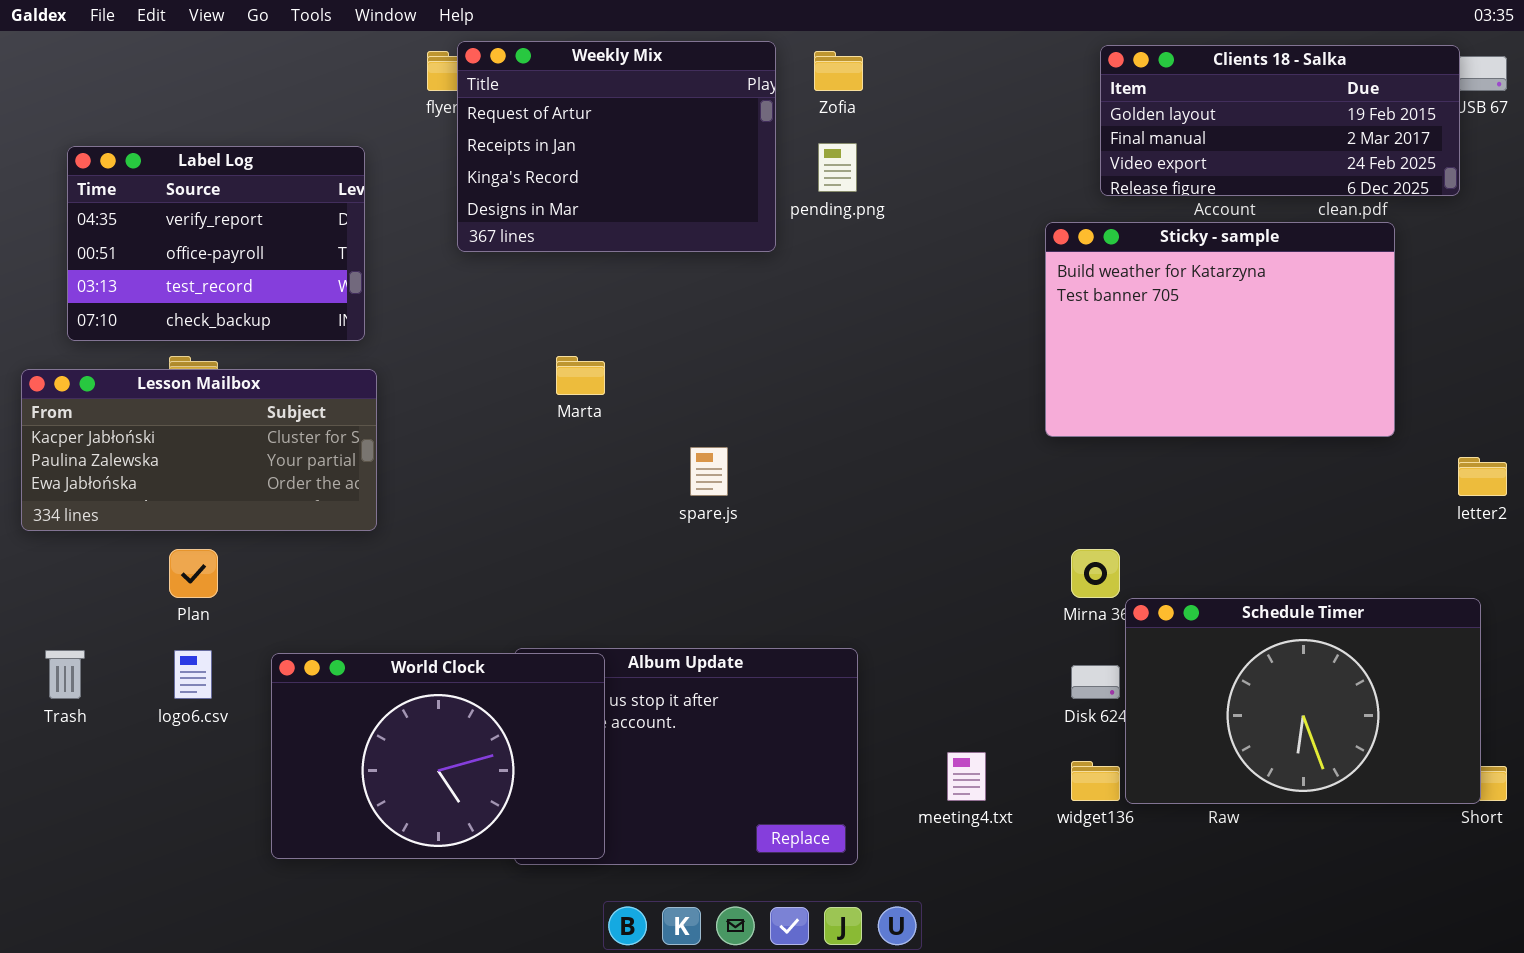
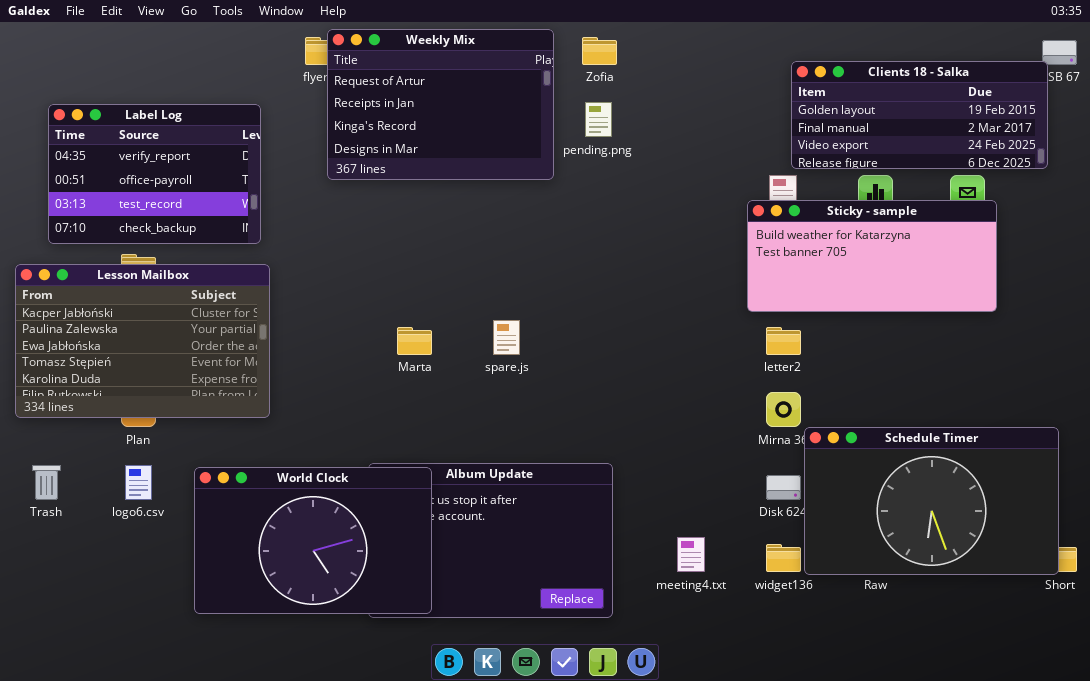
Clients 18 - Salka: [1100,45,1460,196] -> [791,61,1048,169], moved
Sticky - sample: [1045,222,1395,437] -> [747,200,997,312], resized
Marta: [556,356,605,395] -> [397,327,432,355], moved
Lesson Mailbox: [21,369,377,531] -> [15,264,270,418], resized
letter2: [1458,457,1507,496] -> [766,327,801,355], moved

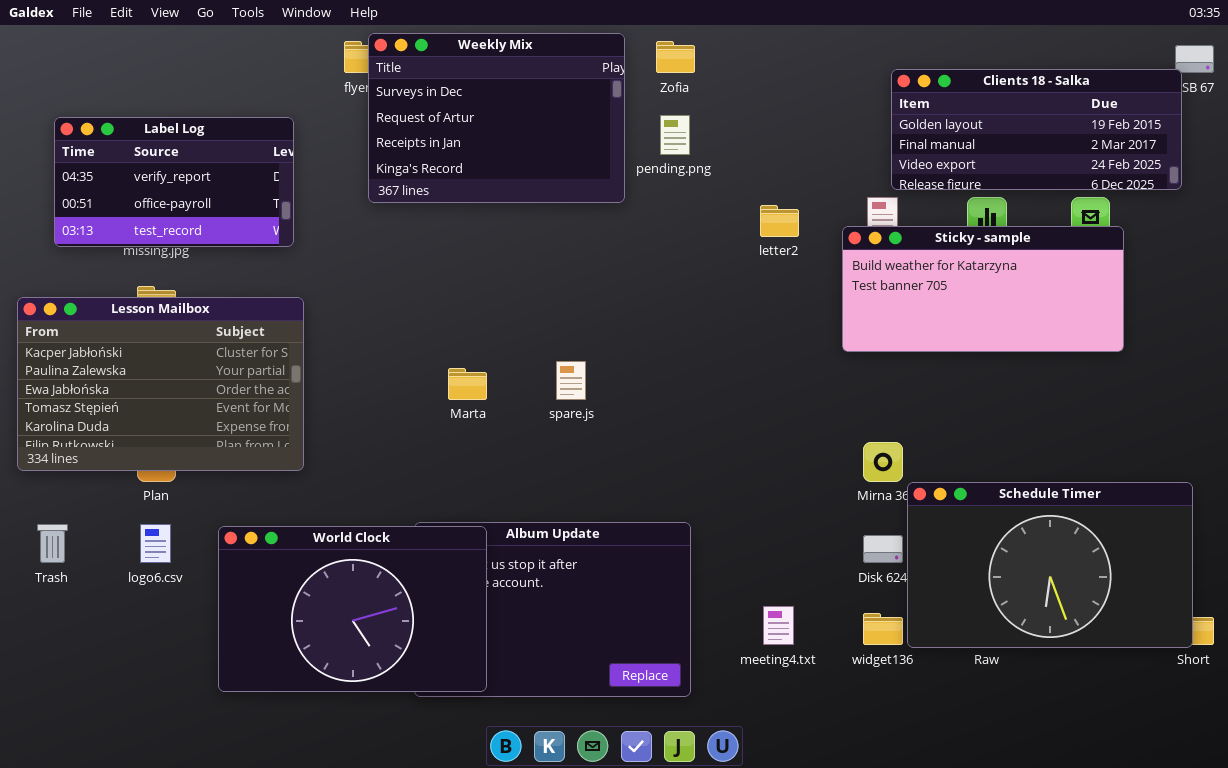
Weekly Mix: [327,29,554,180] -> [368,33,625,203], scrolled up 1 row
Label Log: [48,104,261,244] -> [54,117,294,247], resized
letter2: [766,327,801,355] -> [760,205,799,237], moved

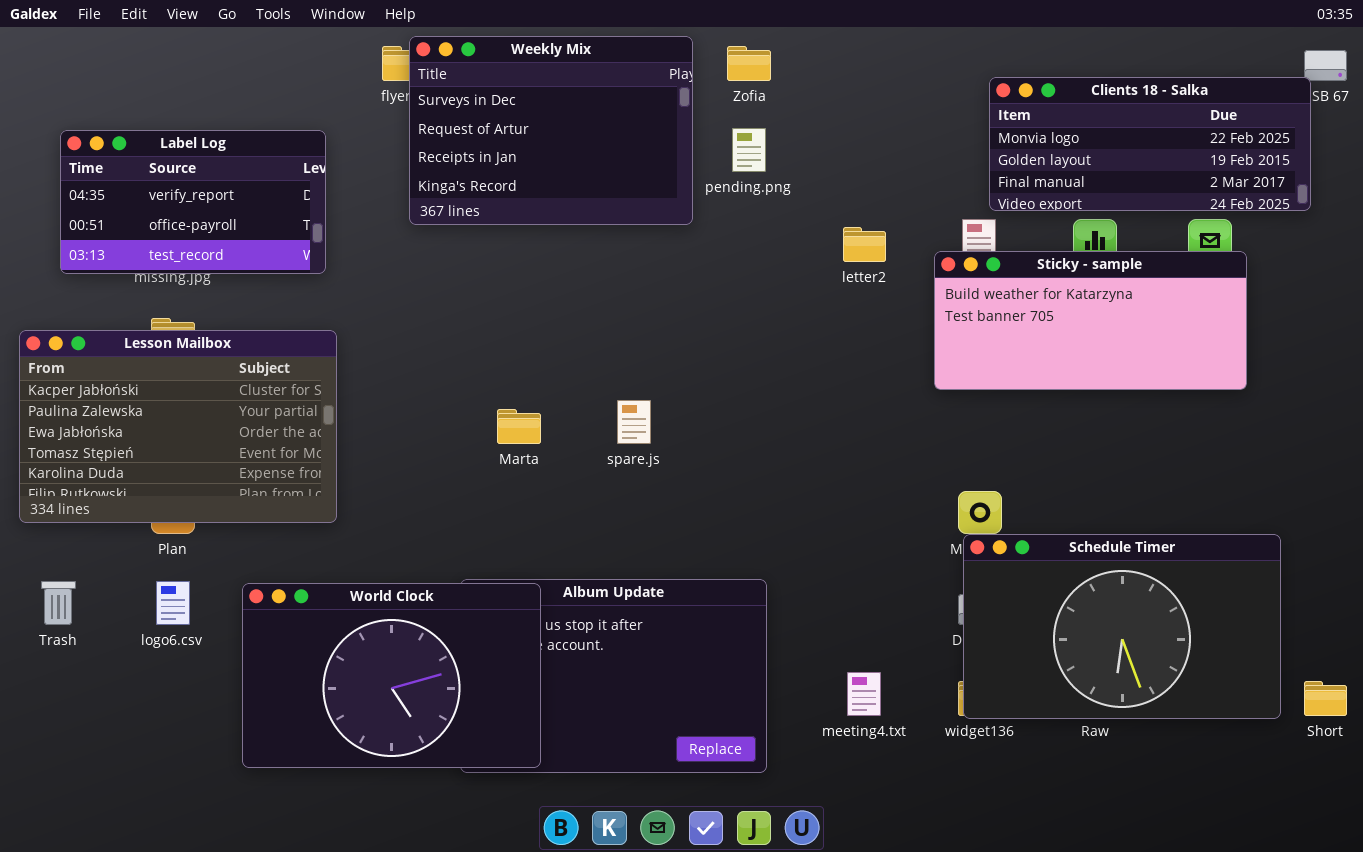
Clients 18 - Salka: [891,69,1182,190] -> [989,77,1311,211], scrolled up 1 row
Schedule Timer: [907,482,1193,648] -> [963,534,1281,719], moved

